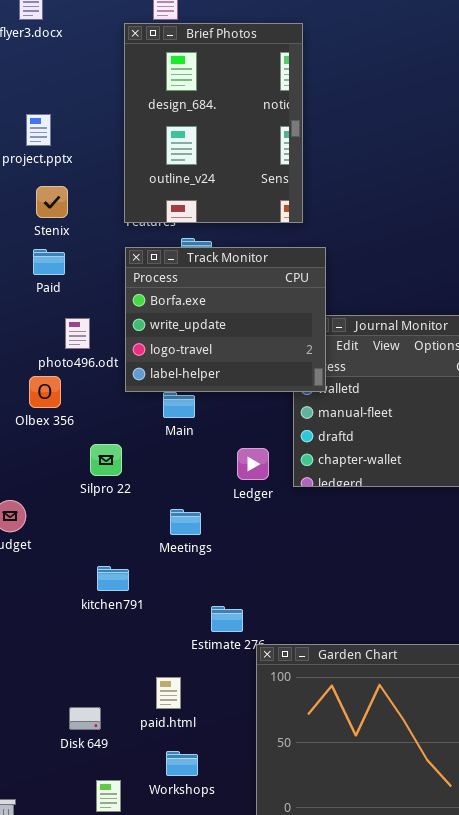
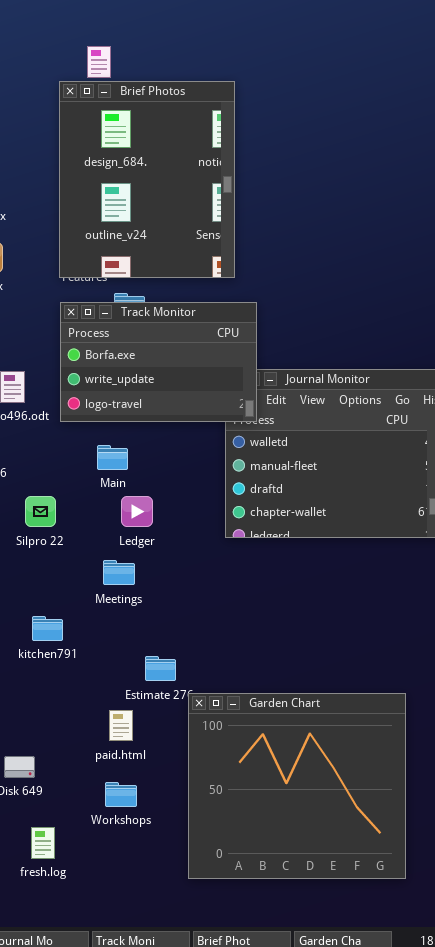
Track Monitor: [125,247,326,392] -> [60,302,257,422], resized
Ledger: [237,448,269,480] -> [121,496,153,527], moved
paid.html: [156,677,181,709] -> [109,710,133,741], moved
Workshops: [166,751,198,776] -> [105,782,137,807], moved

